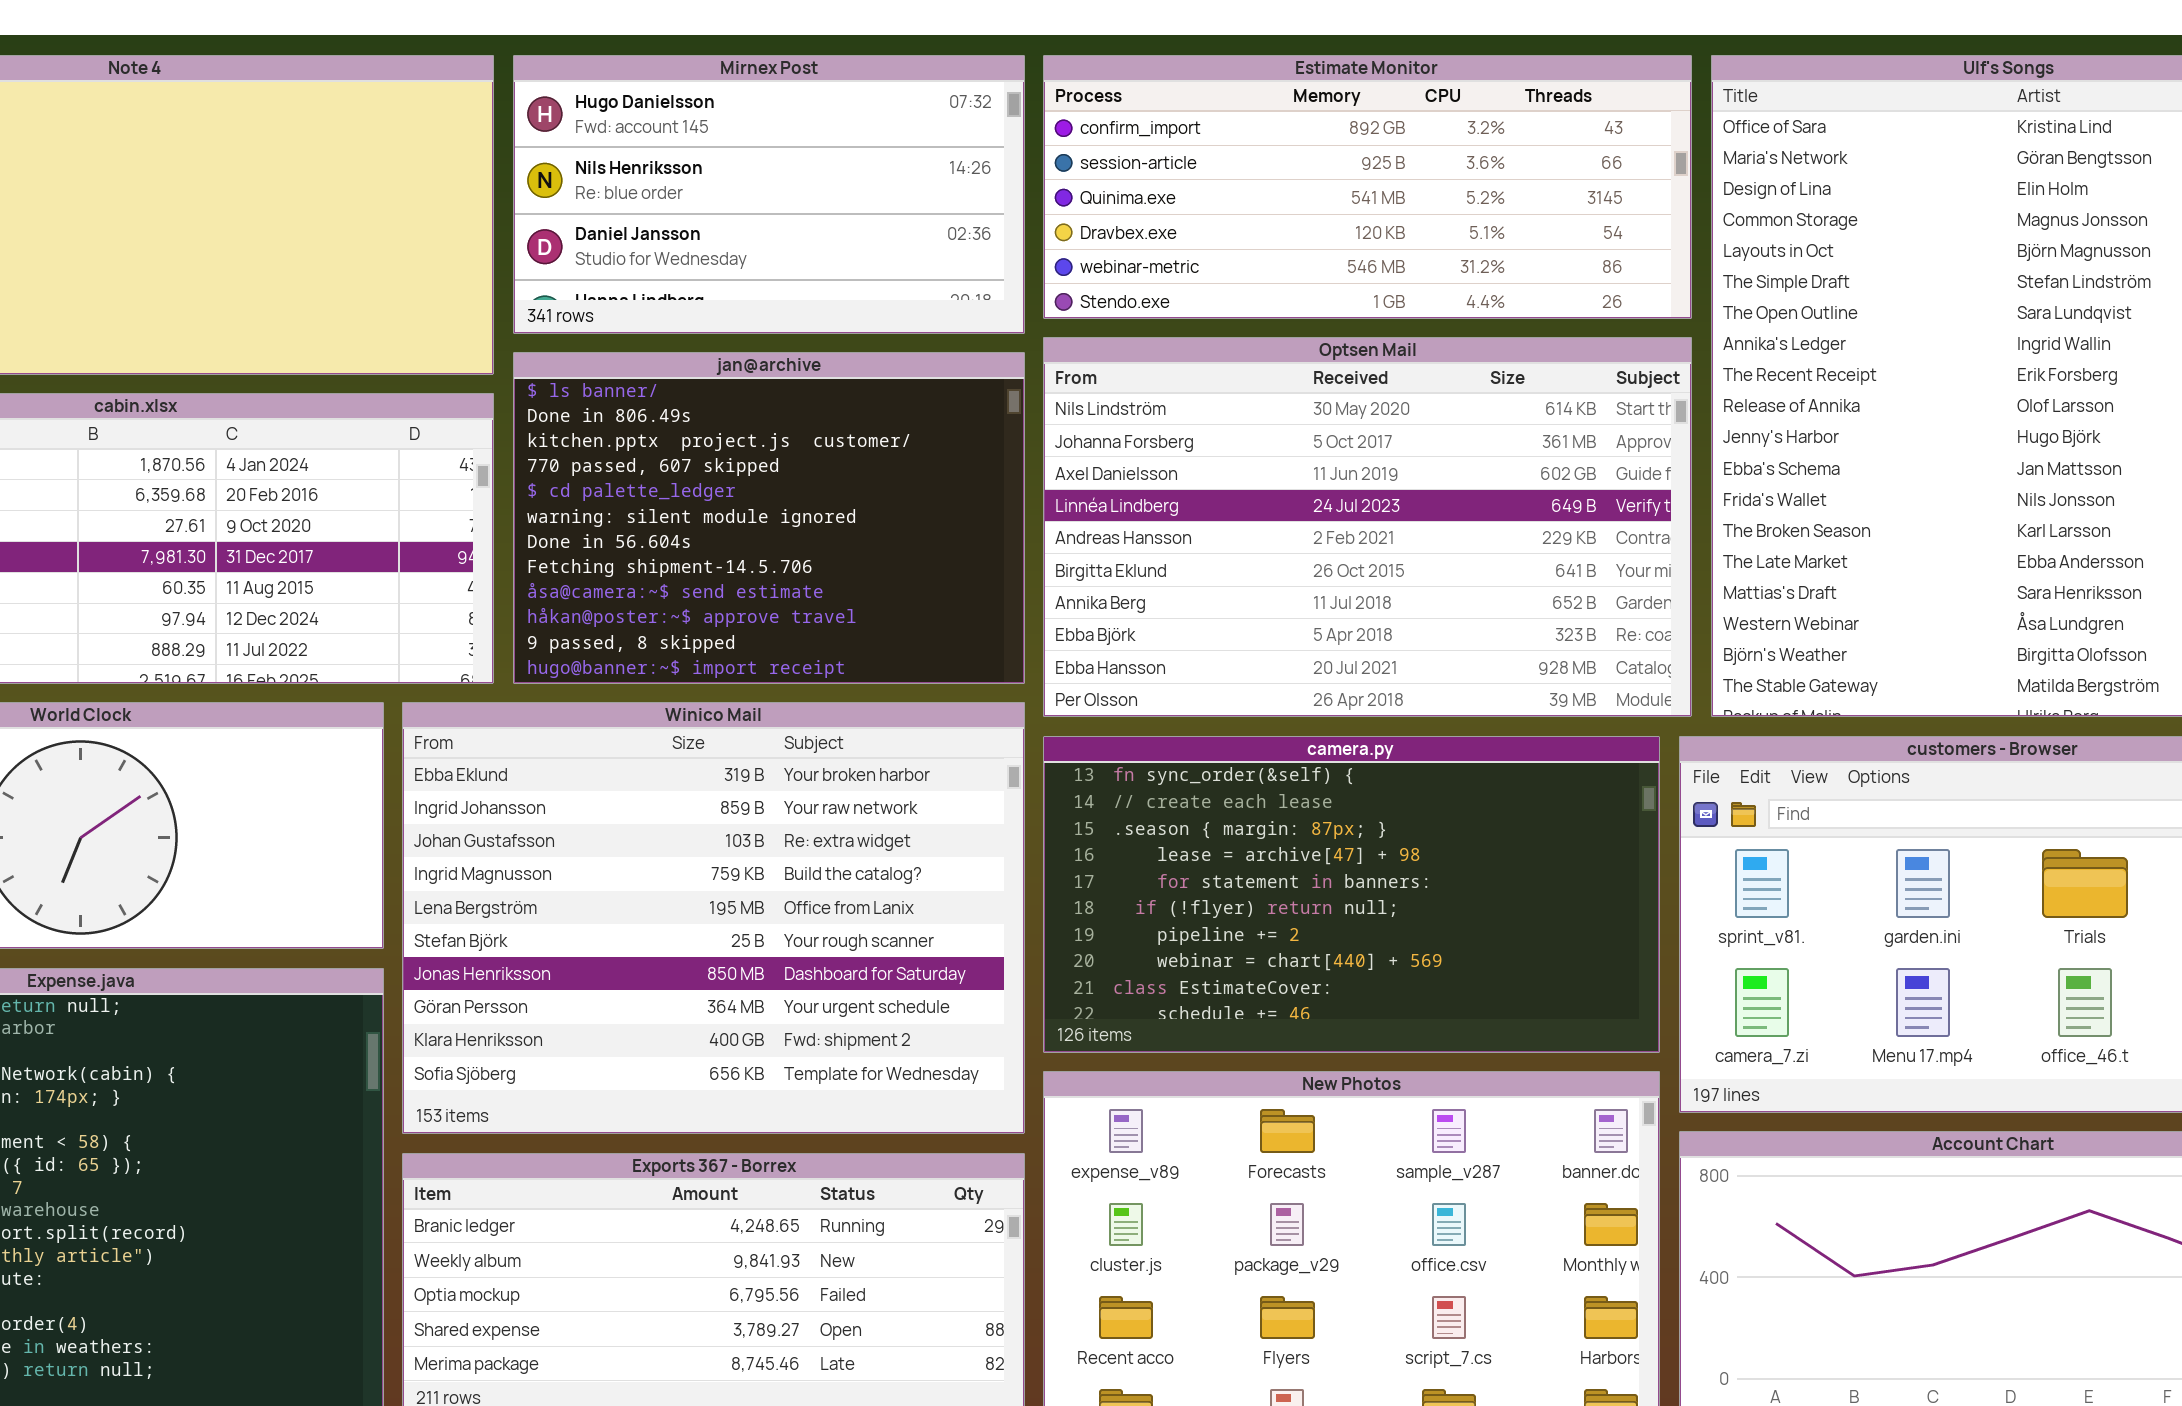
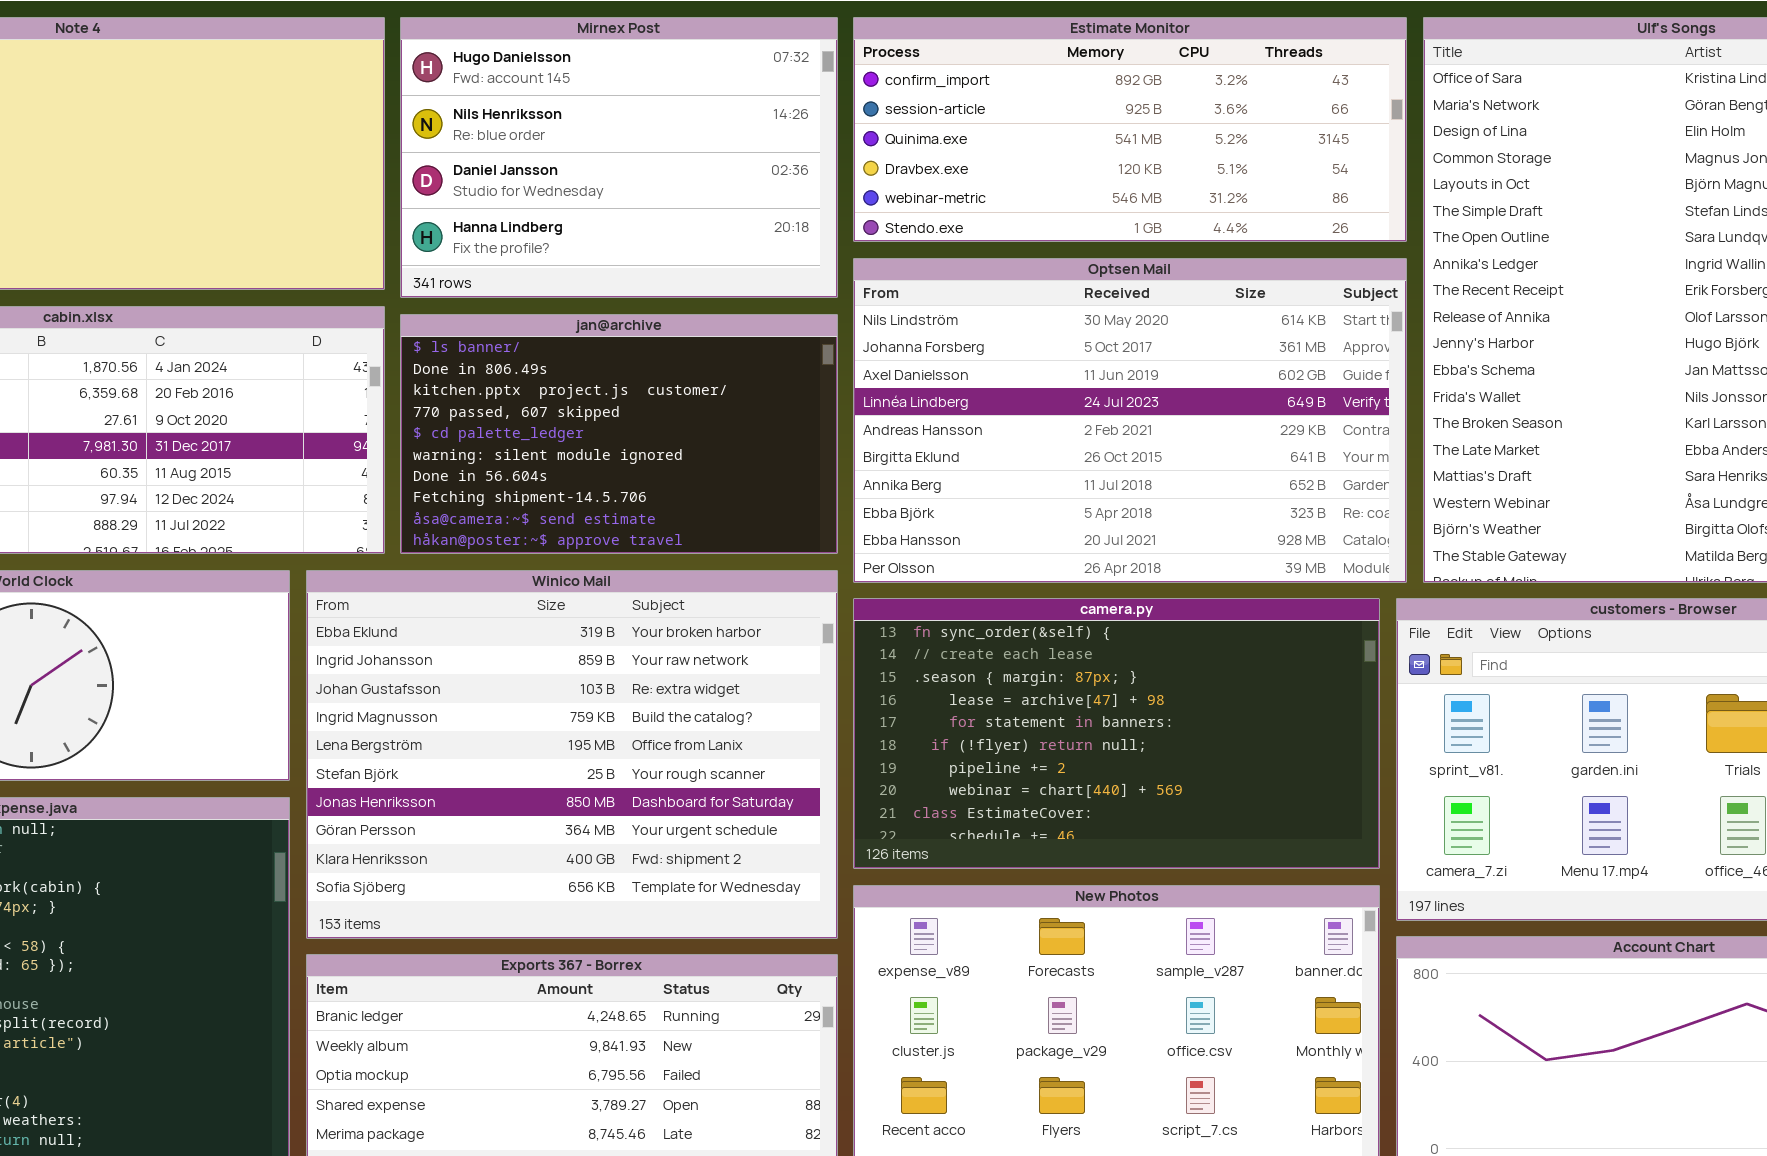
Mirnex Post: [513,55,1025,334] -> [400,17,838,298], resized
jan@archive: [513,352,1025,684] -> [400,314,838,554], resized

